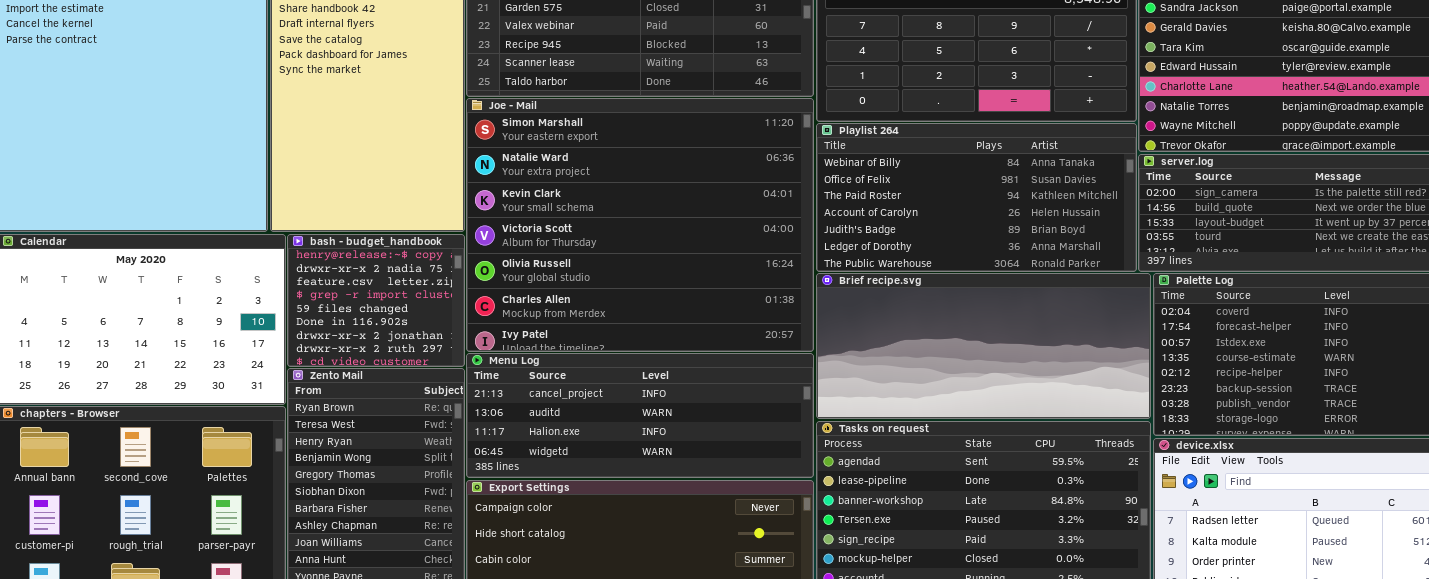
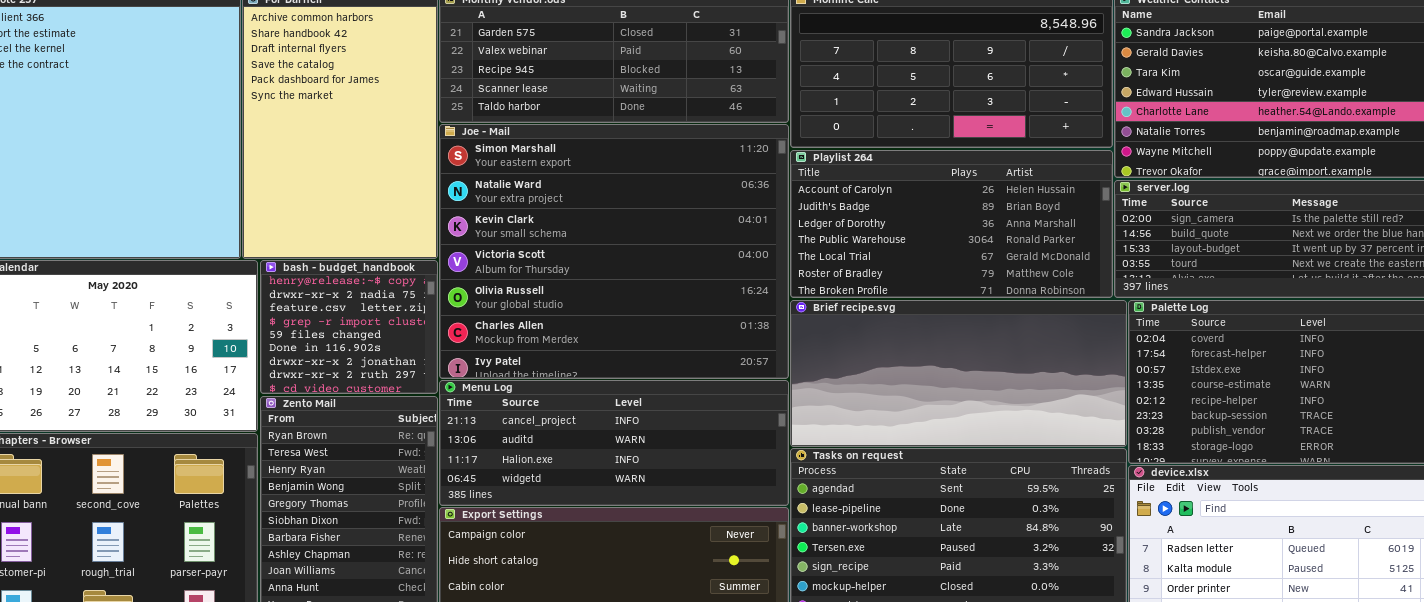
Playlist 264: [816,123,1137,272] -> [790,150,1113,298], scrolled down 3 rows

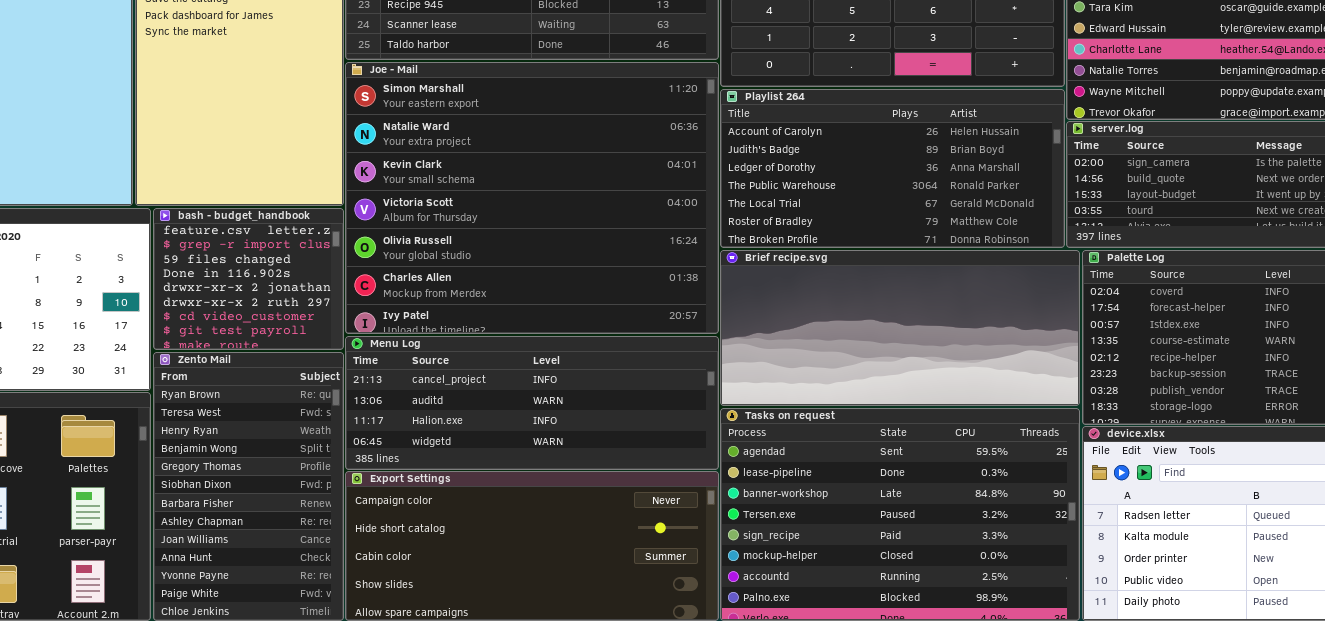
bash - budget_handbook: [260,260,438,394] -> [153,208,344,350], scrolled down 2 rows

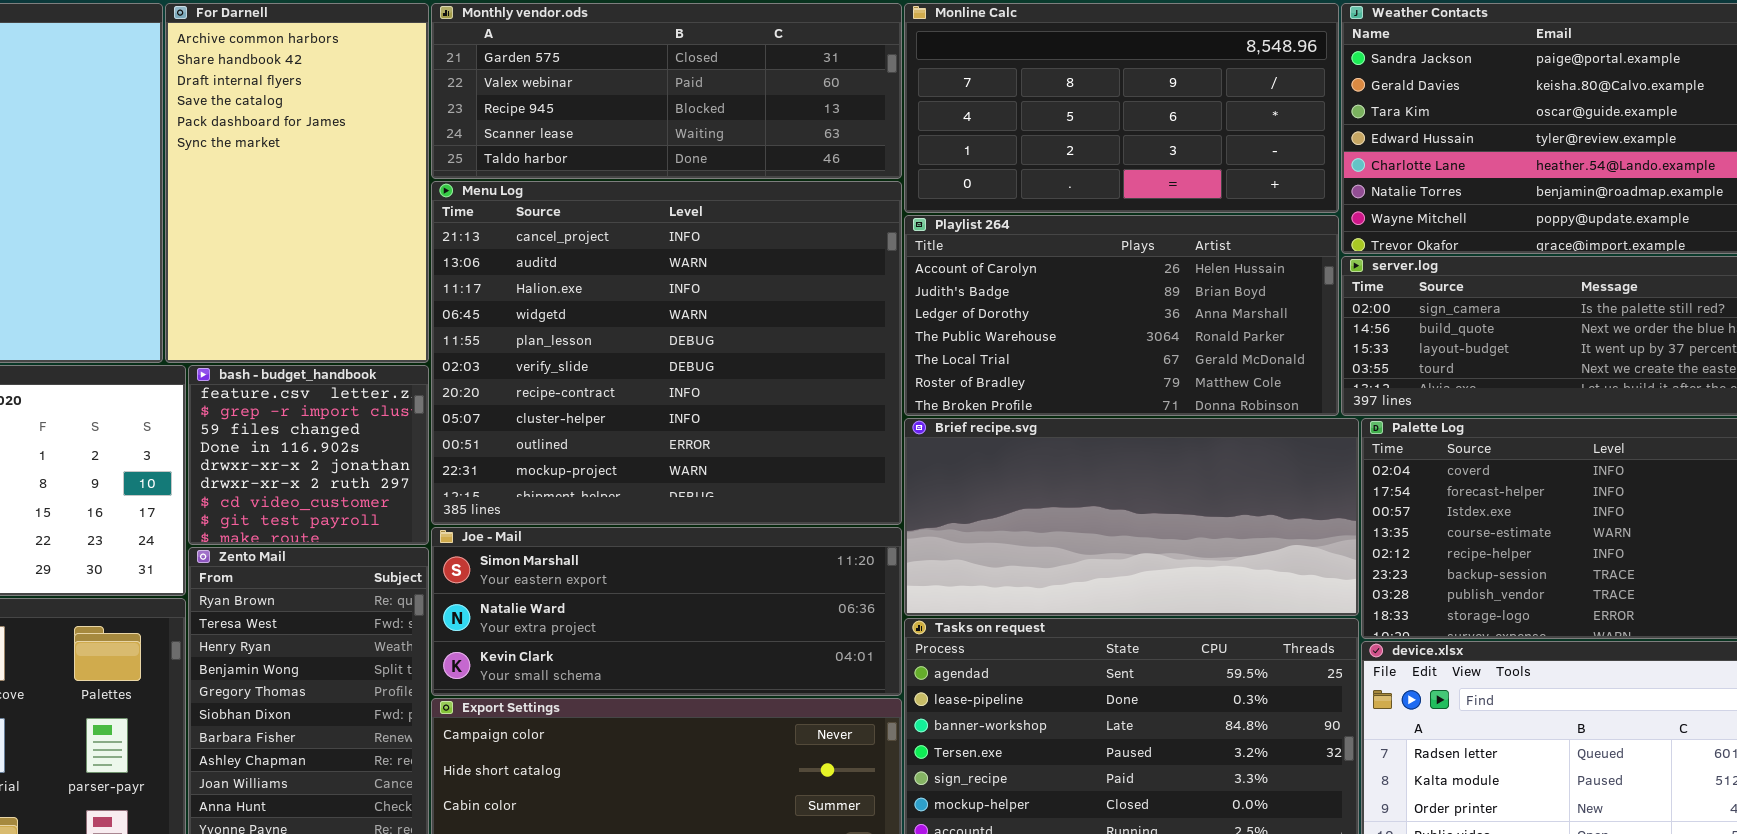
Joe - Mail: [345,62,719,334] -> [431,527,902,696], moved, resized
Menu Log: [345,336,719,470] -> [431,181,902,525], moved, resized

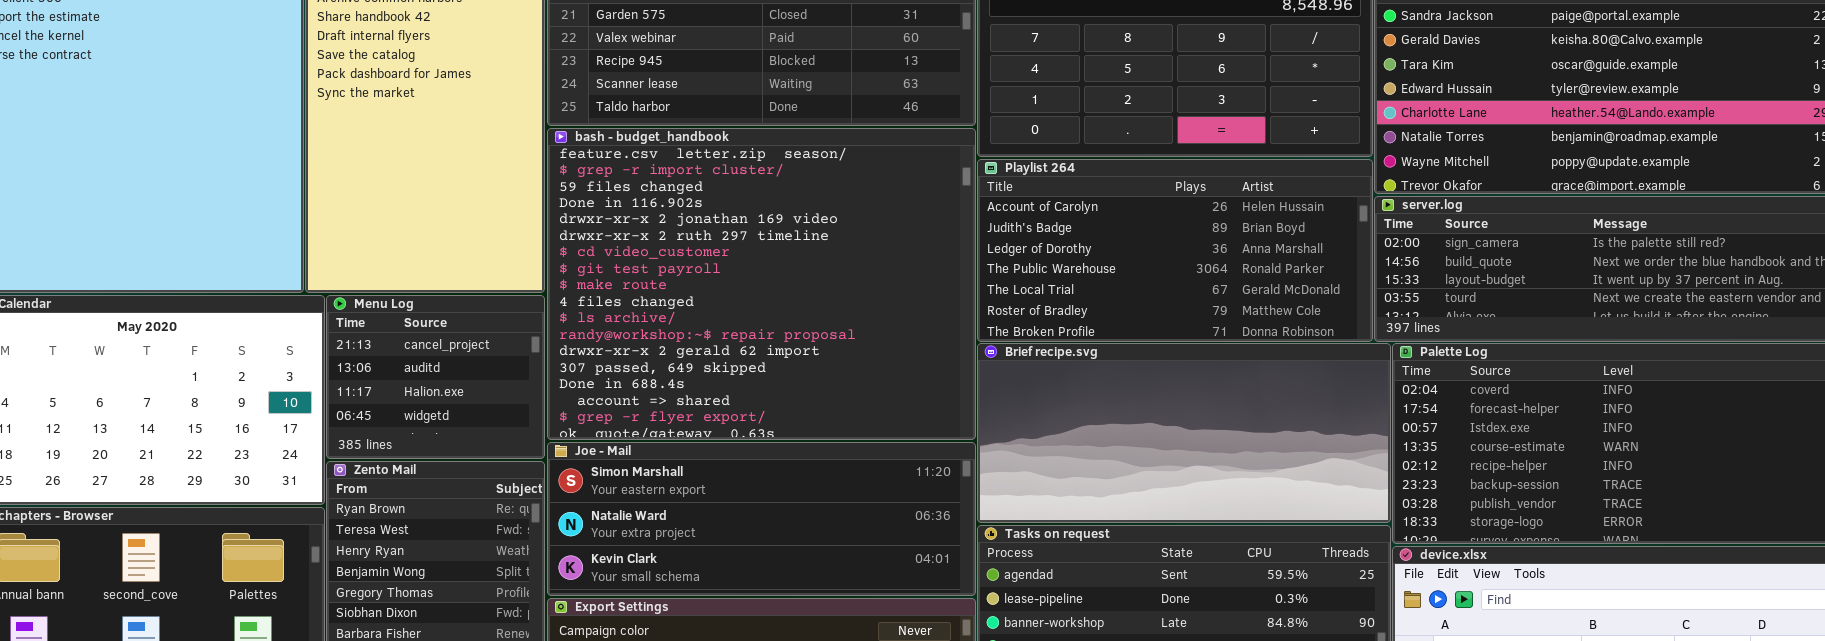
Menu Log: [431,181,902,525] -> [326,295,545,459], moved, resized
bash - budget_handbook: [188,365,429,545] -> [547,128,976,440], moved, resized

